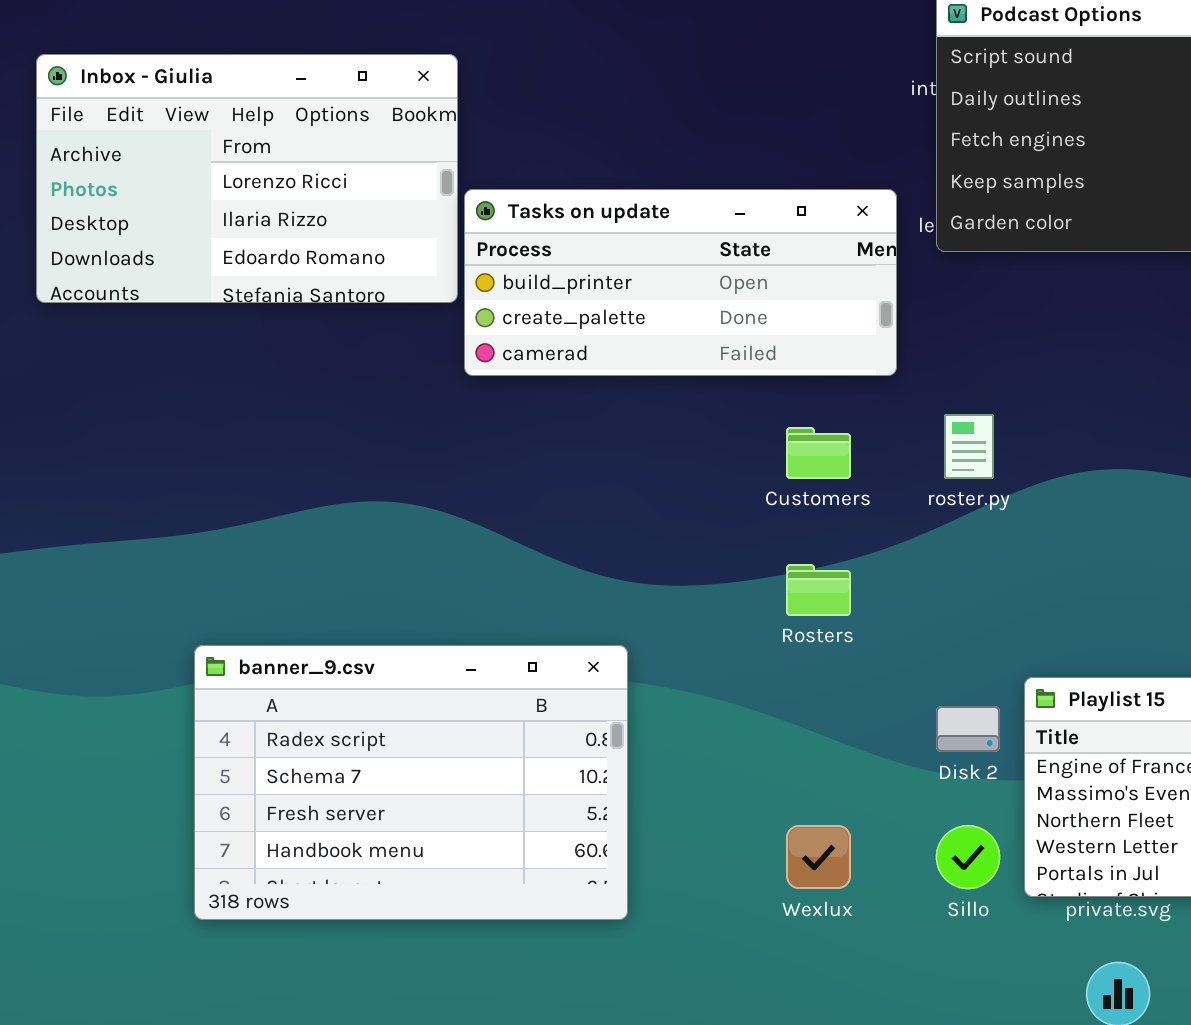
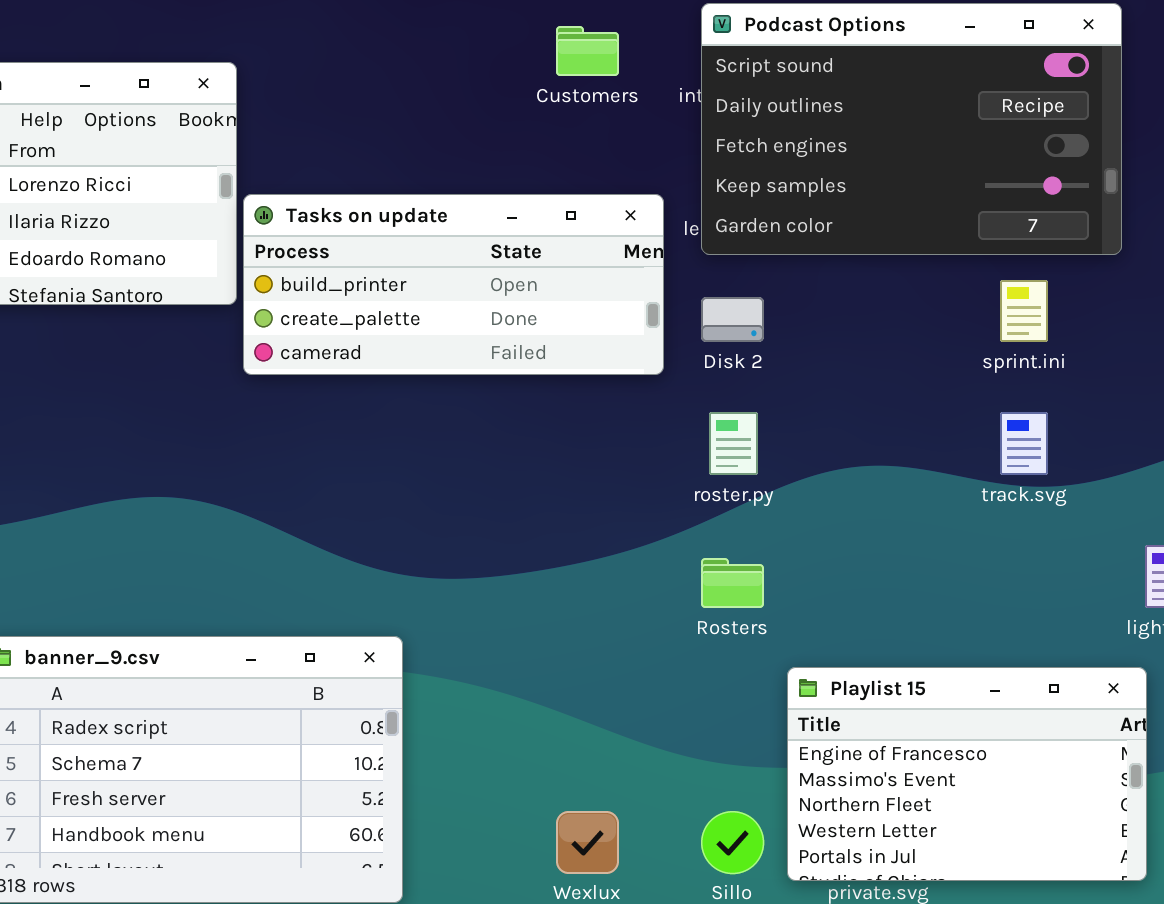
Customers: [786,427,851,479] -> [556,26,619,76], moved
Rosters: [786,564,851,616] -> [701,558,764,608], moved
Disk 2: [936,706,1000,752] -> [701,297,764,342], moved

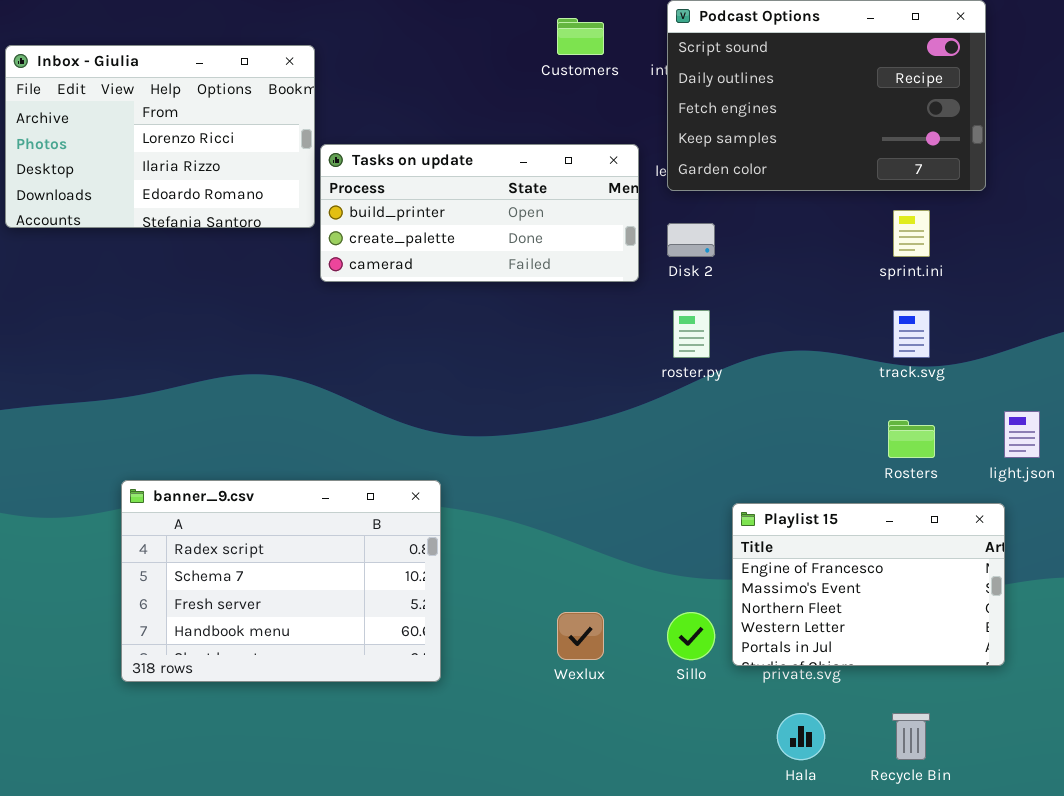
Rosters: [701,558,764,608] -> [888,420,935,458], moved

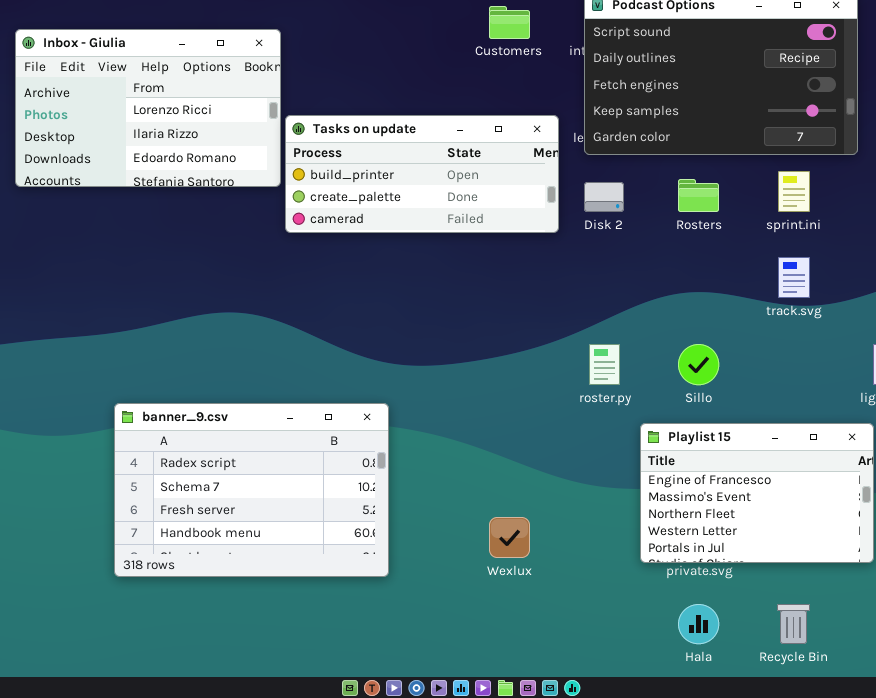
roster.py: [673,310,710,358] -> [589,344,620,385], moved
Rosters: [888,420,935,458] -> [678,179,719,212], moved
Sillo: [667,612,715,660] -> [678,344,719,385], moved

